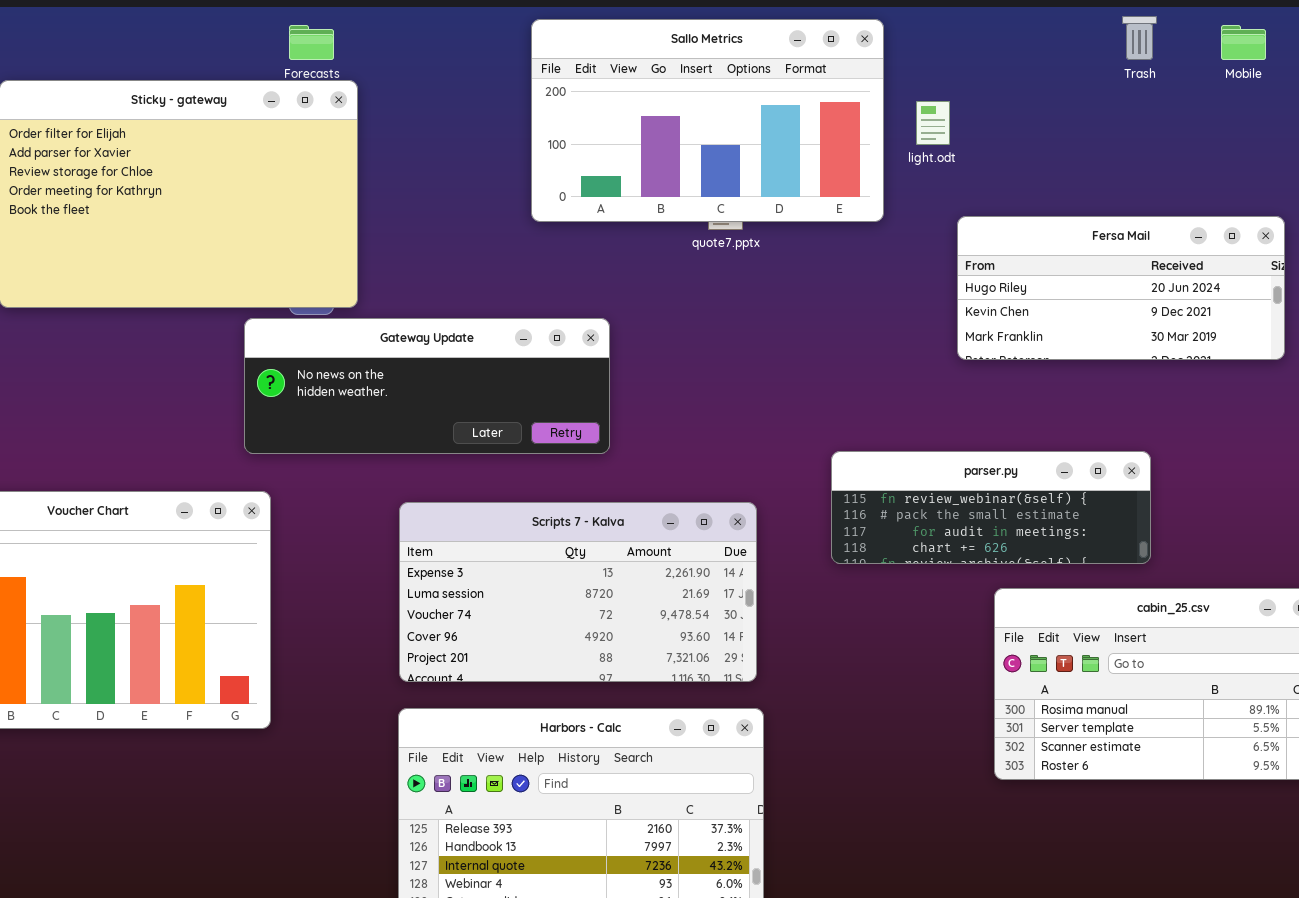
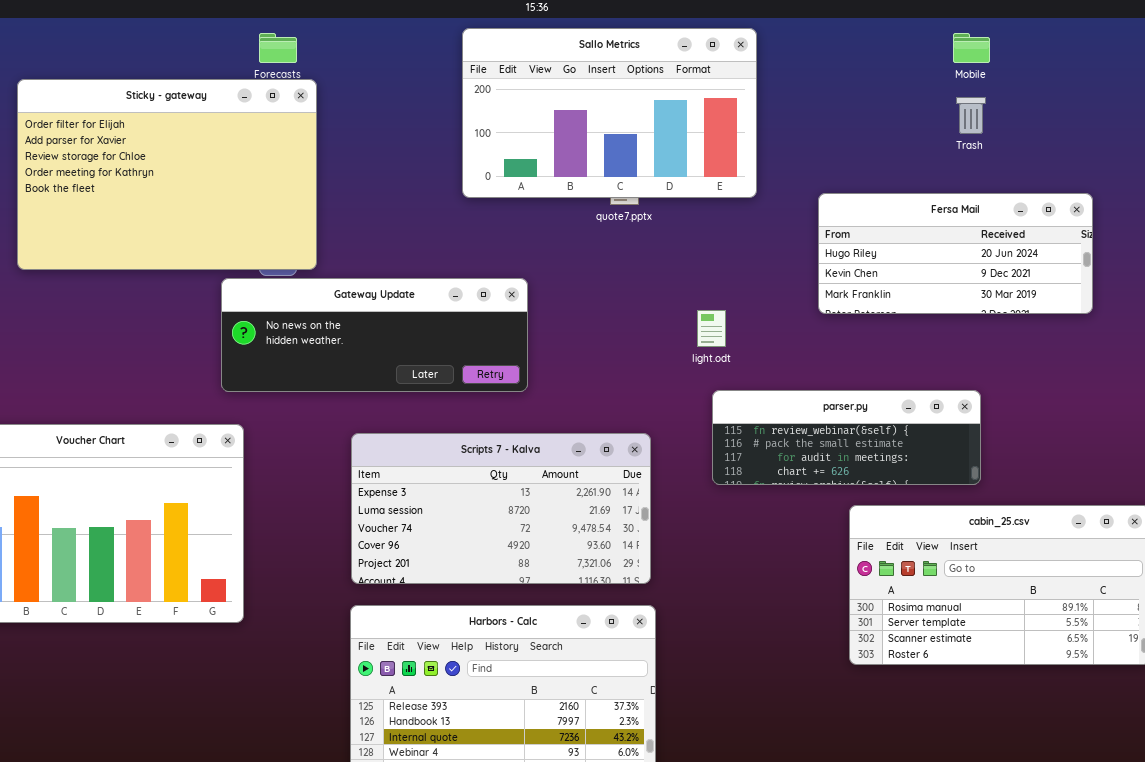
Trash: [1122,16,1157,60] -> [956,97,986,134], moved
Mobile: [1221,25,1266,60] -> [953,33,990,63], moved
light.odt: [916,101,950,145] -> [697,310,726,347], moved

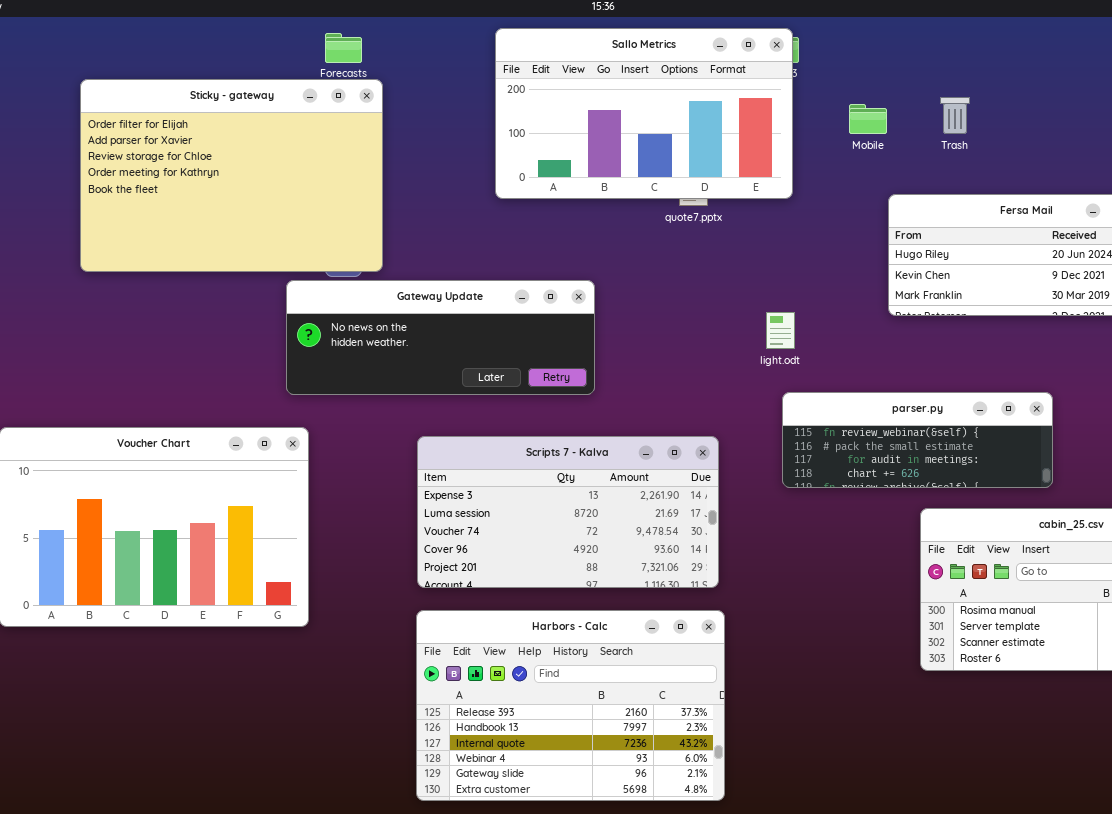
Sallo Metrics: [462,28,757,198] -> [495,28,793,199], moved
Mobile: [953,33,990,63] -> [849,104,887,134], moved
Trash: [956,97,986,134] -> [940,97,970,134], moved

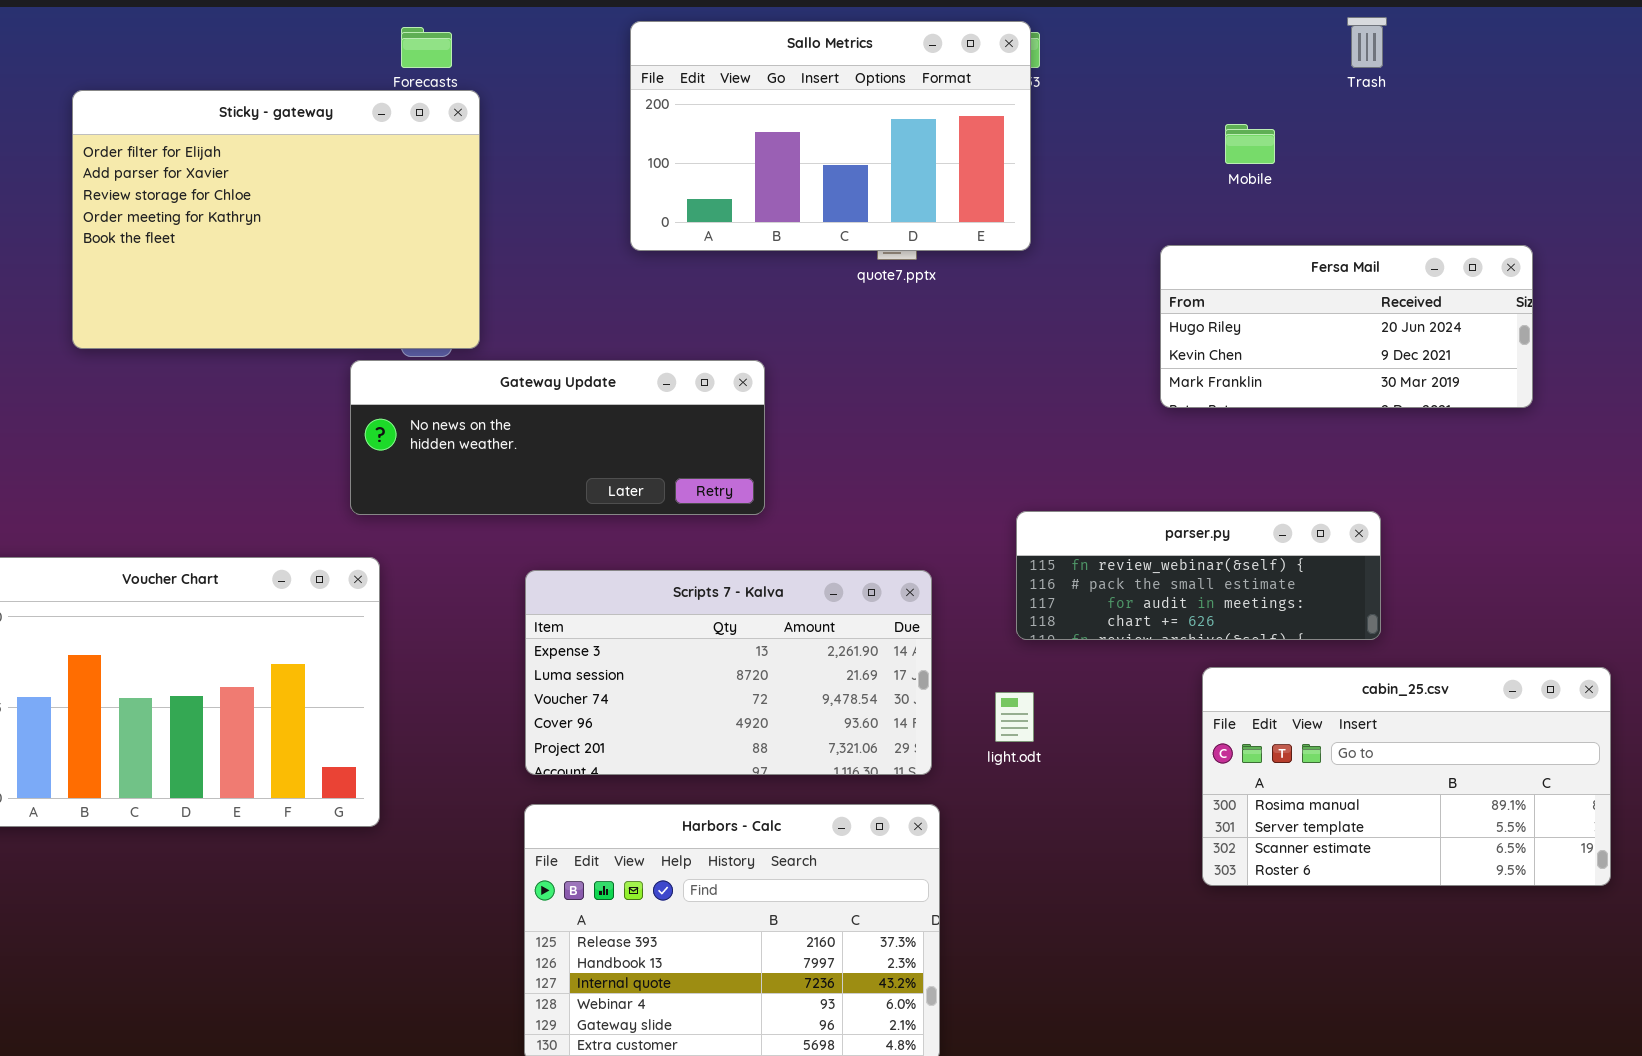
Trash: [940,97,970,134] -> [1347,17,1387,68], moved
Mobile: [849,104,887,134] -> [1225,124,1275,164], moved
light.odt: [766,312,795,349] -> [995,692,1034,742], moved

